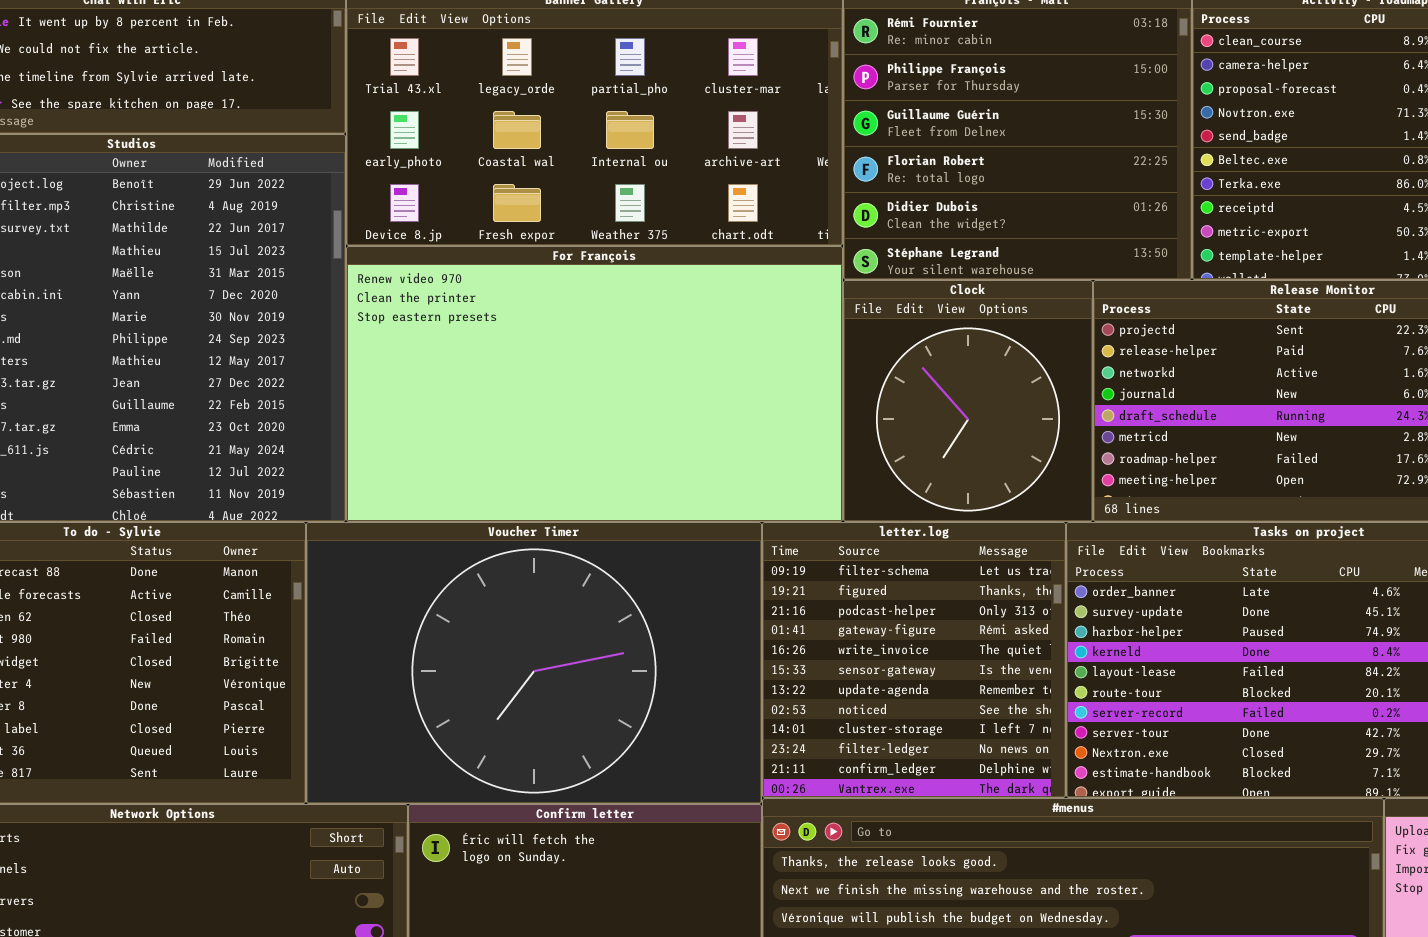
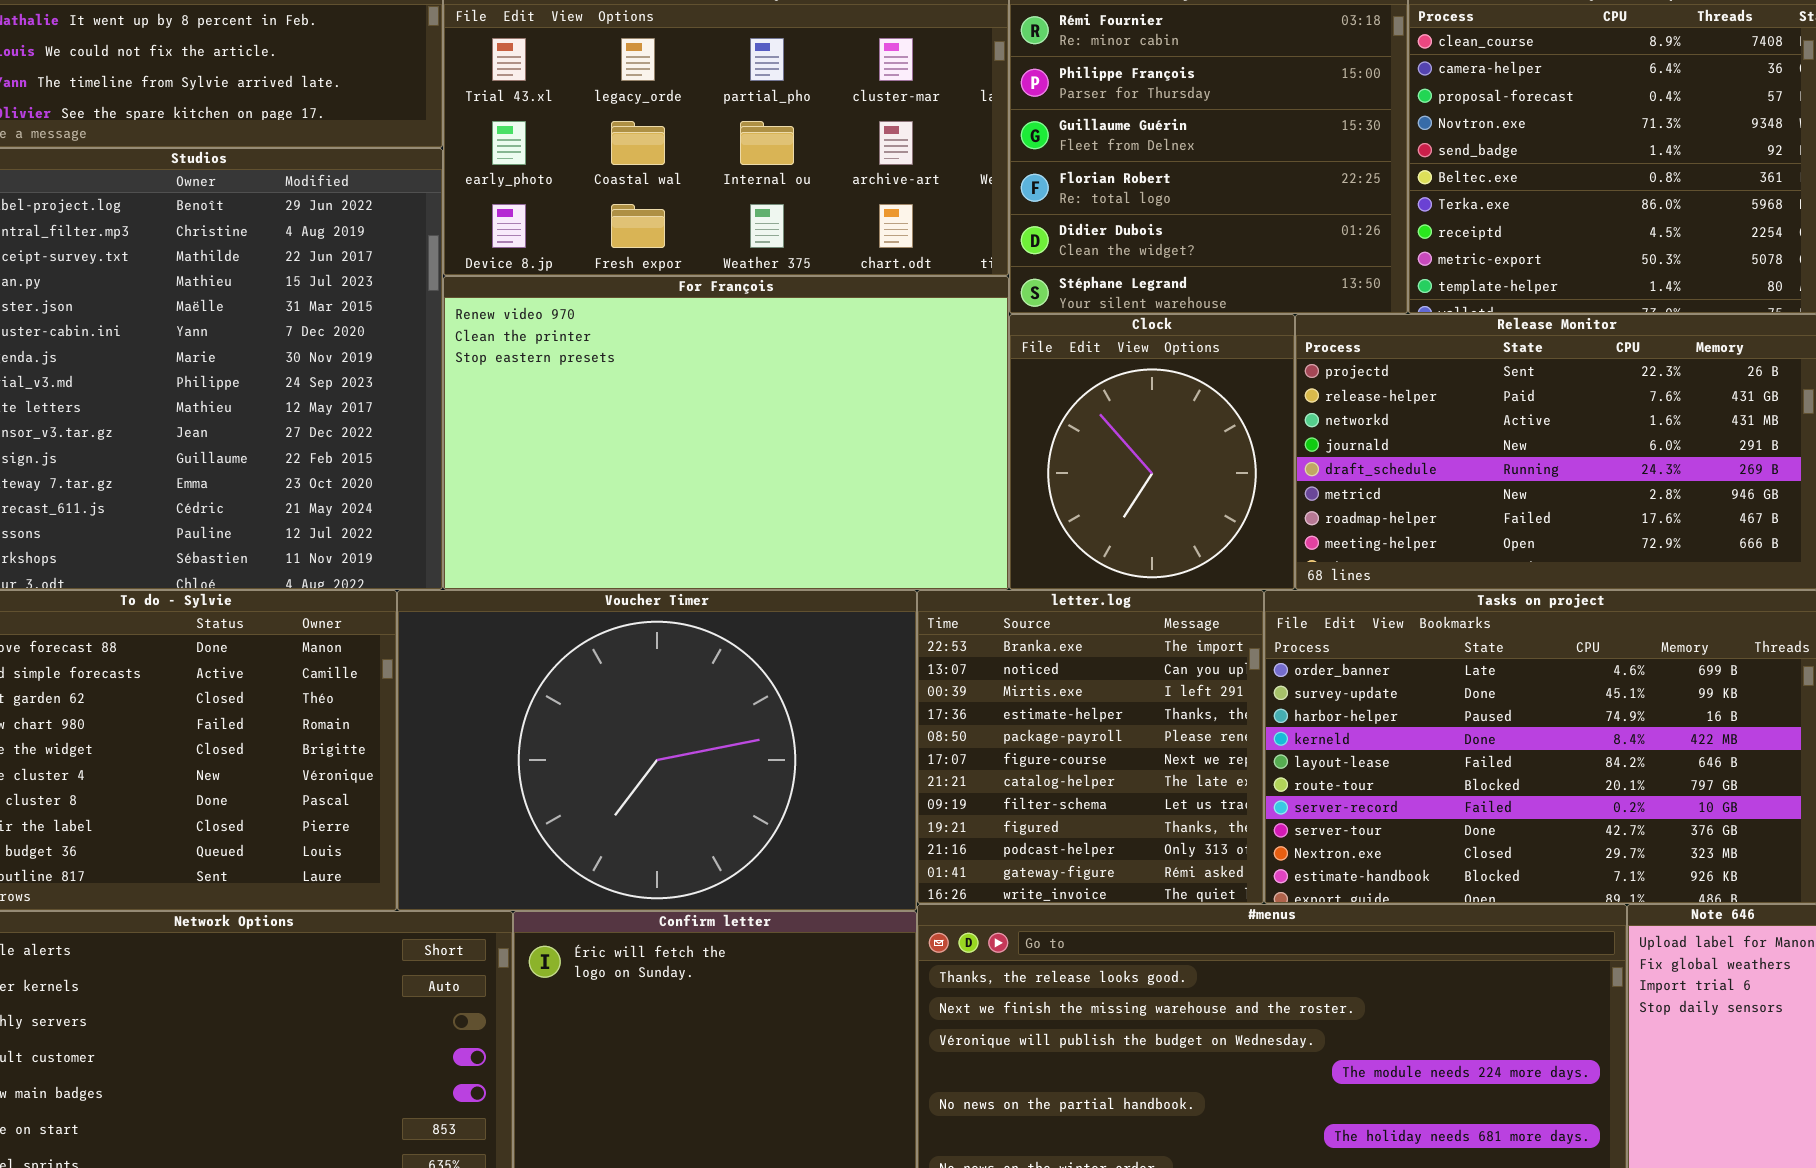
letter.log: [762,522,1066,798] -> [917,590,1264,904], scrolled up 7 rows

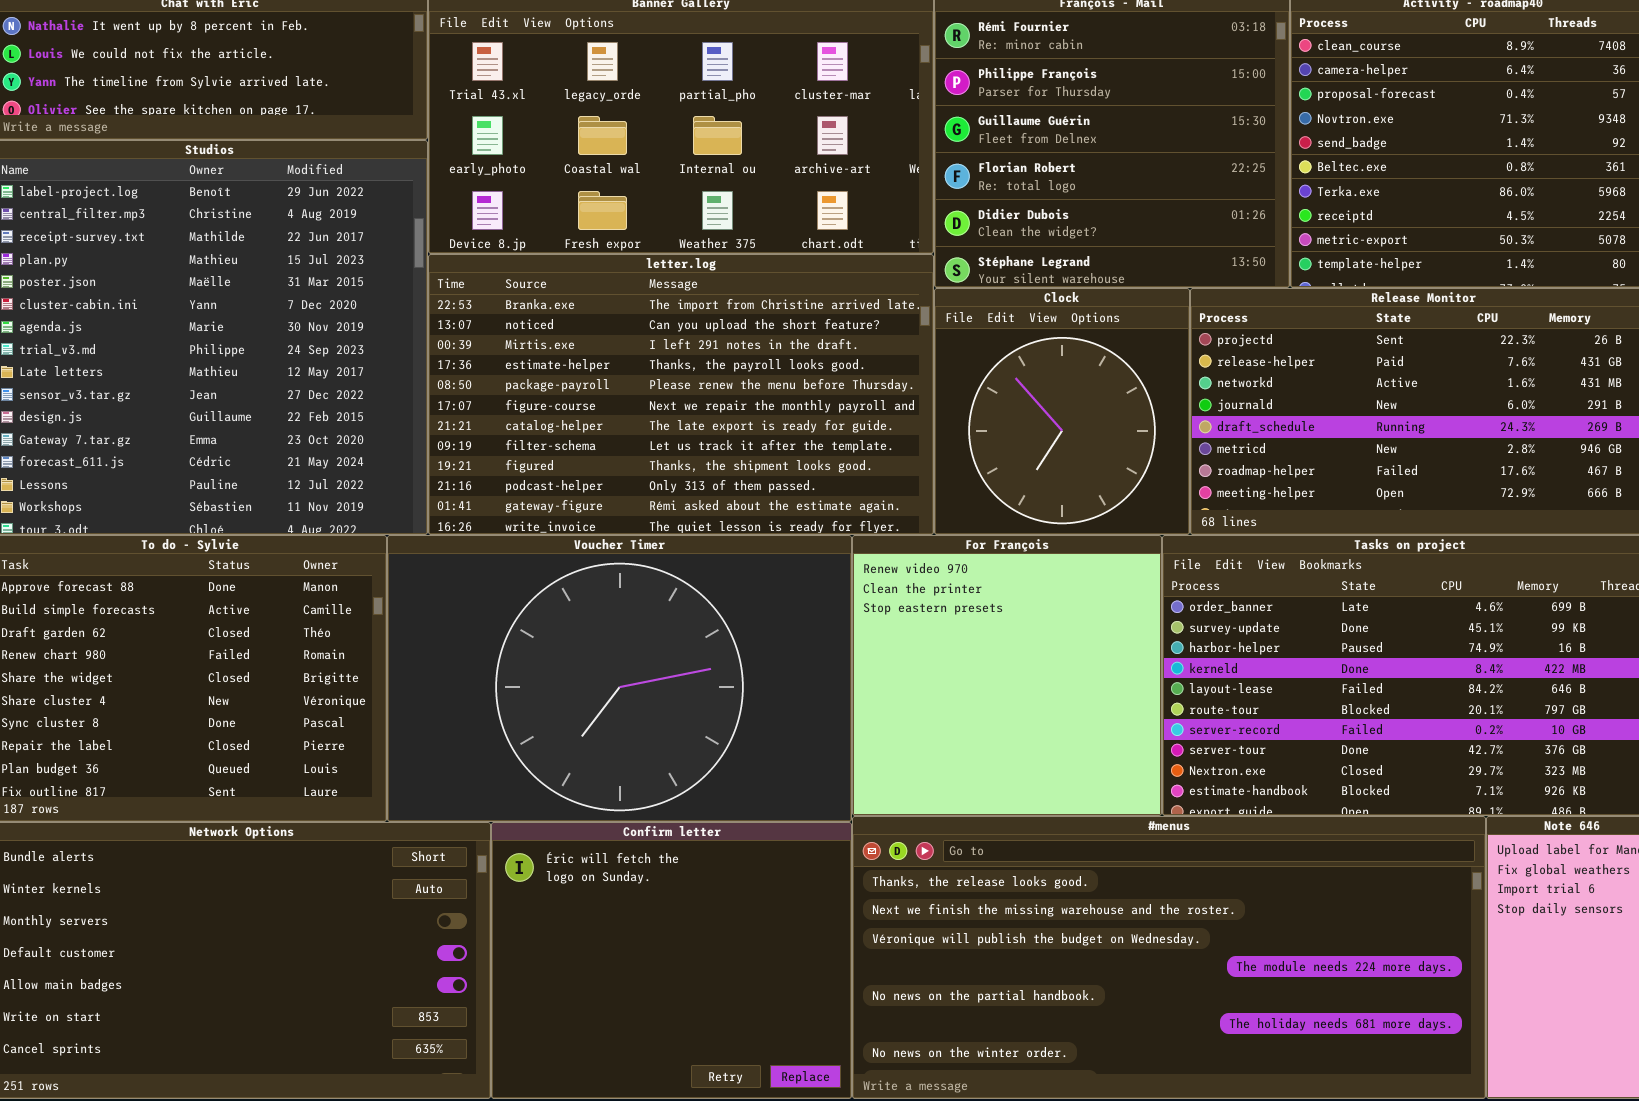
For François: [443,276,1009,590] -> [852,535,1162,816], moved, resized
letter.log: [917,590,1264,904] -> [428,254,934,535], moved, resized

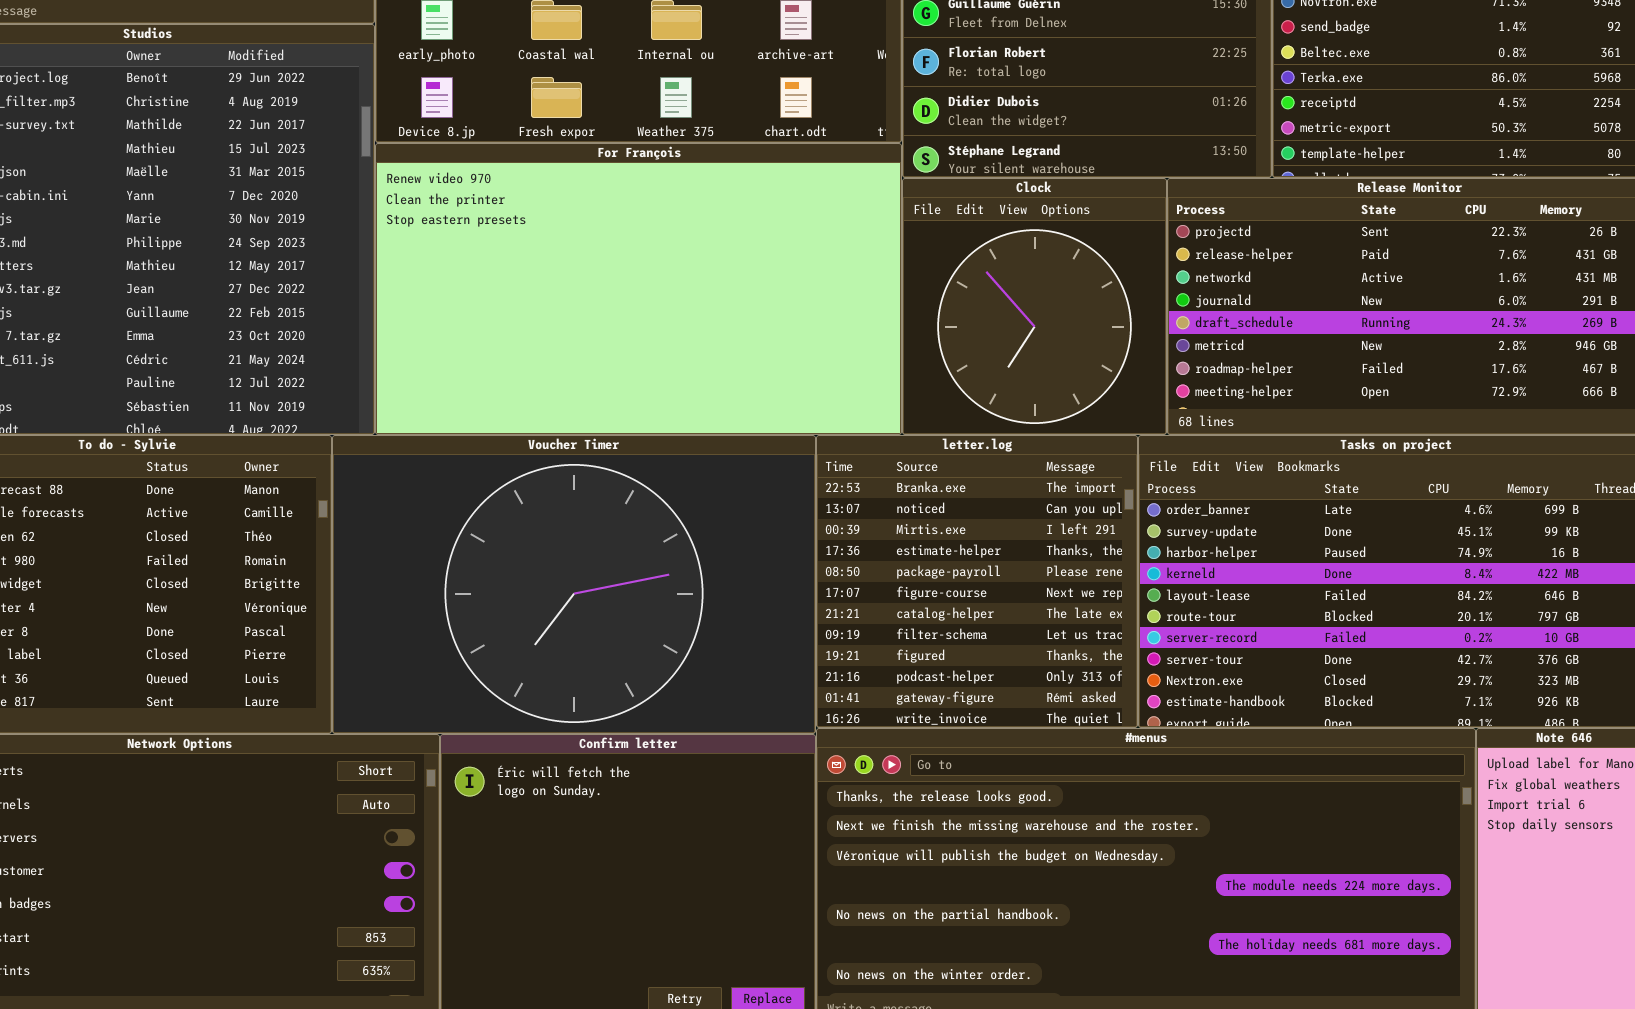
letter.log: [428,254,934,535] -> [816,435,1138,728], moved, resized
For François: [852,535,1162,816] -> [375,143,902,435], moved, resized

